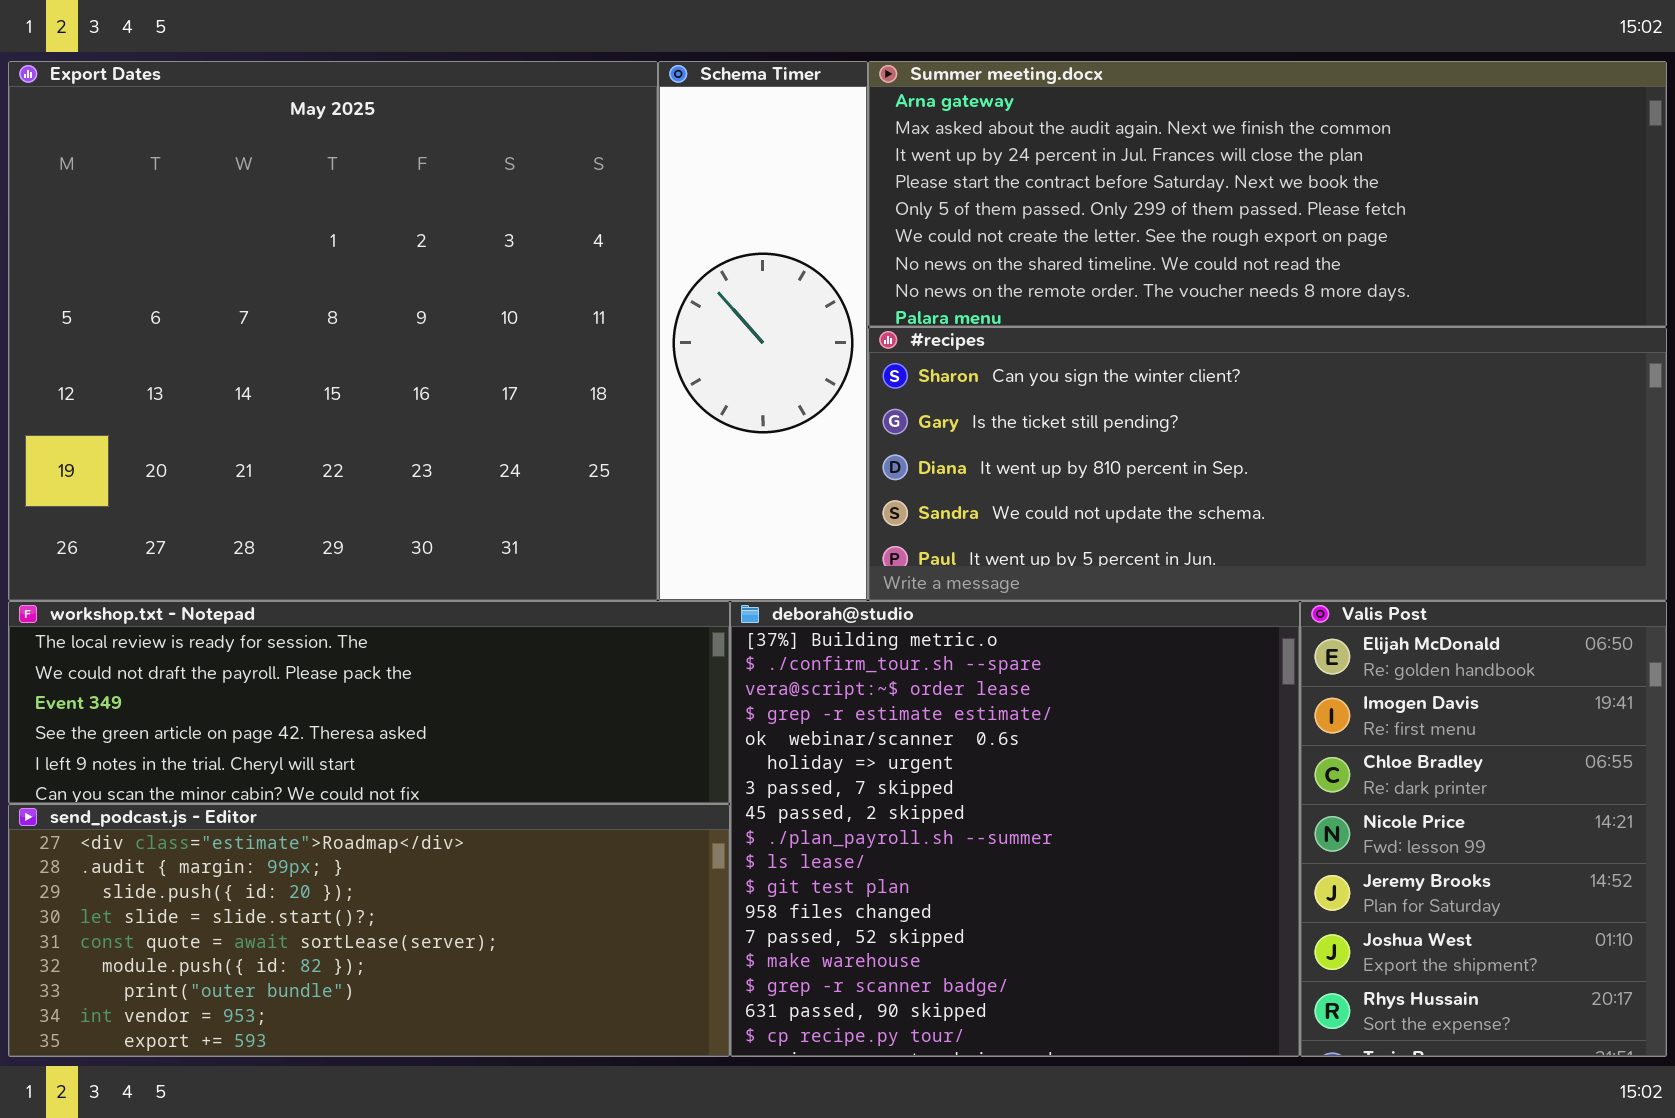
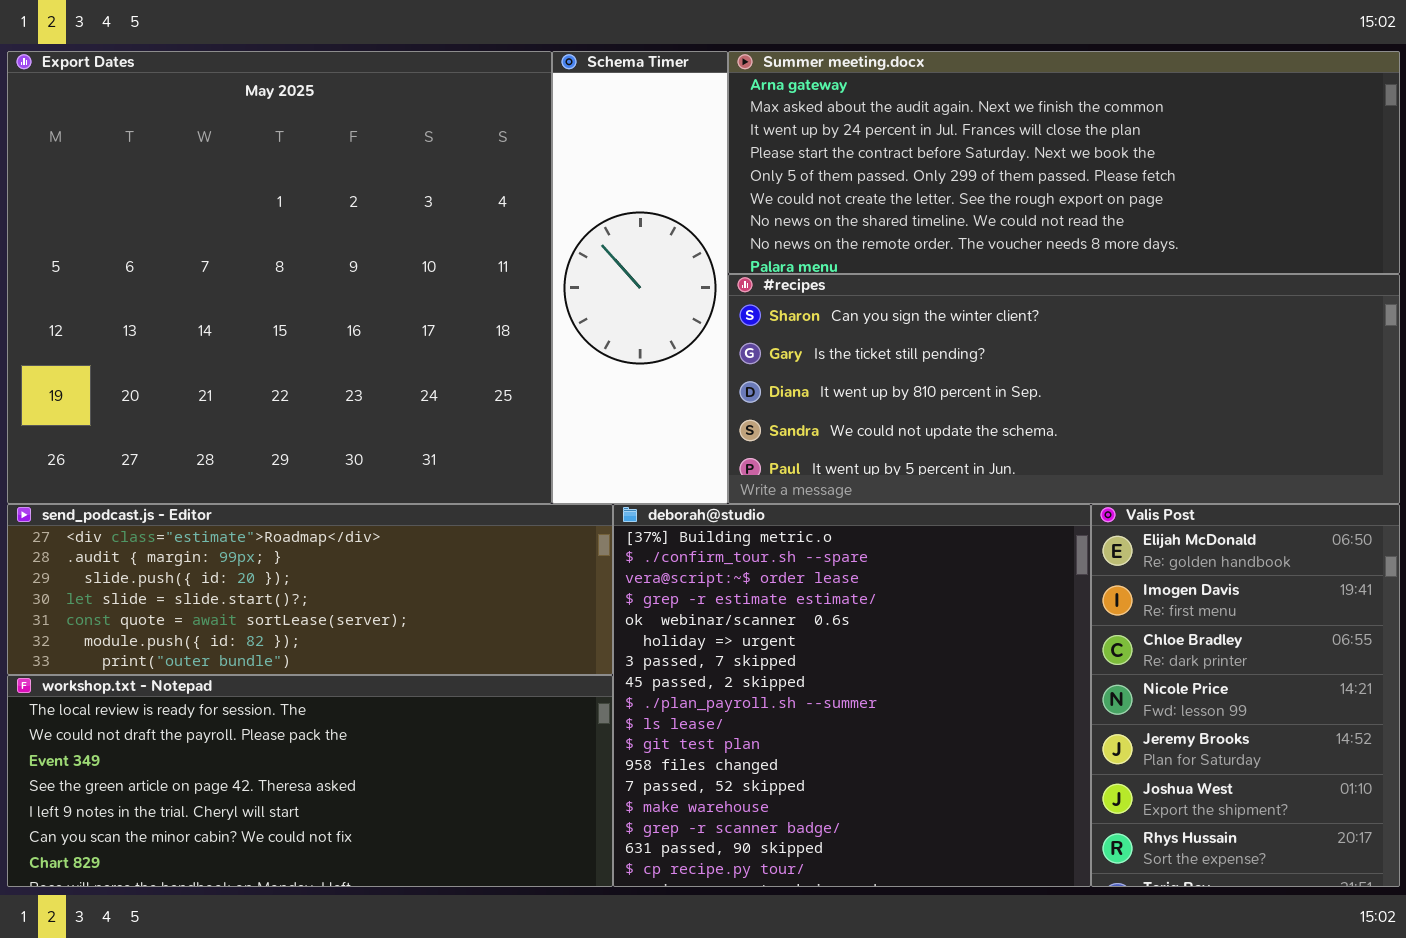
workshop.txt - Notepad: [8,601,730,804] -> [7,675,613,887], moved, resized
send_podcast.js - Editor: [8,804,730,1057] -> [7,504,613,675], moved, resized

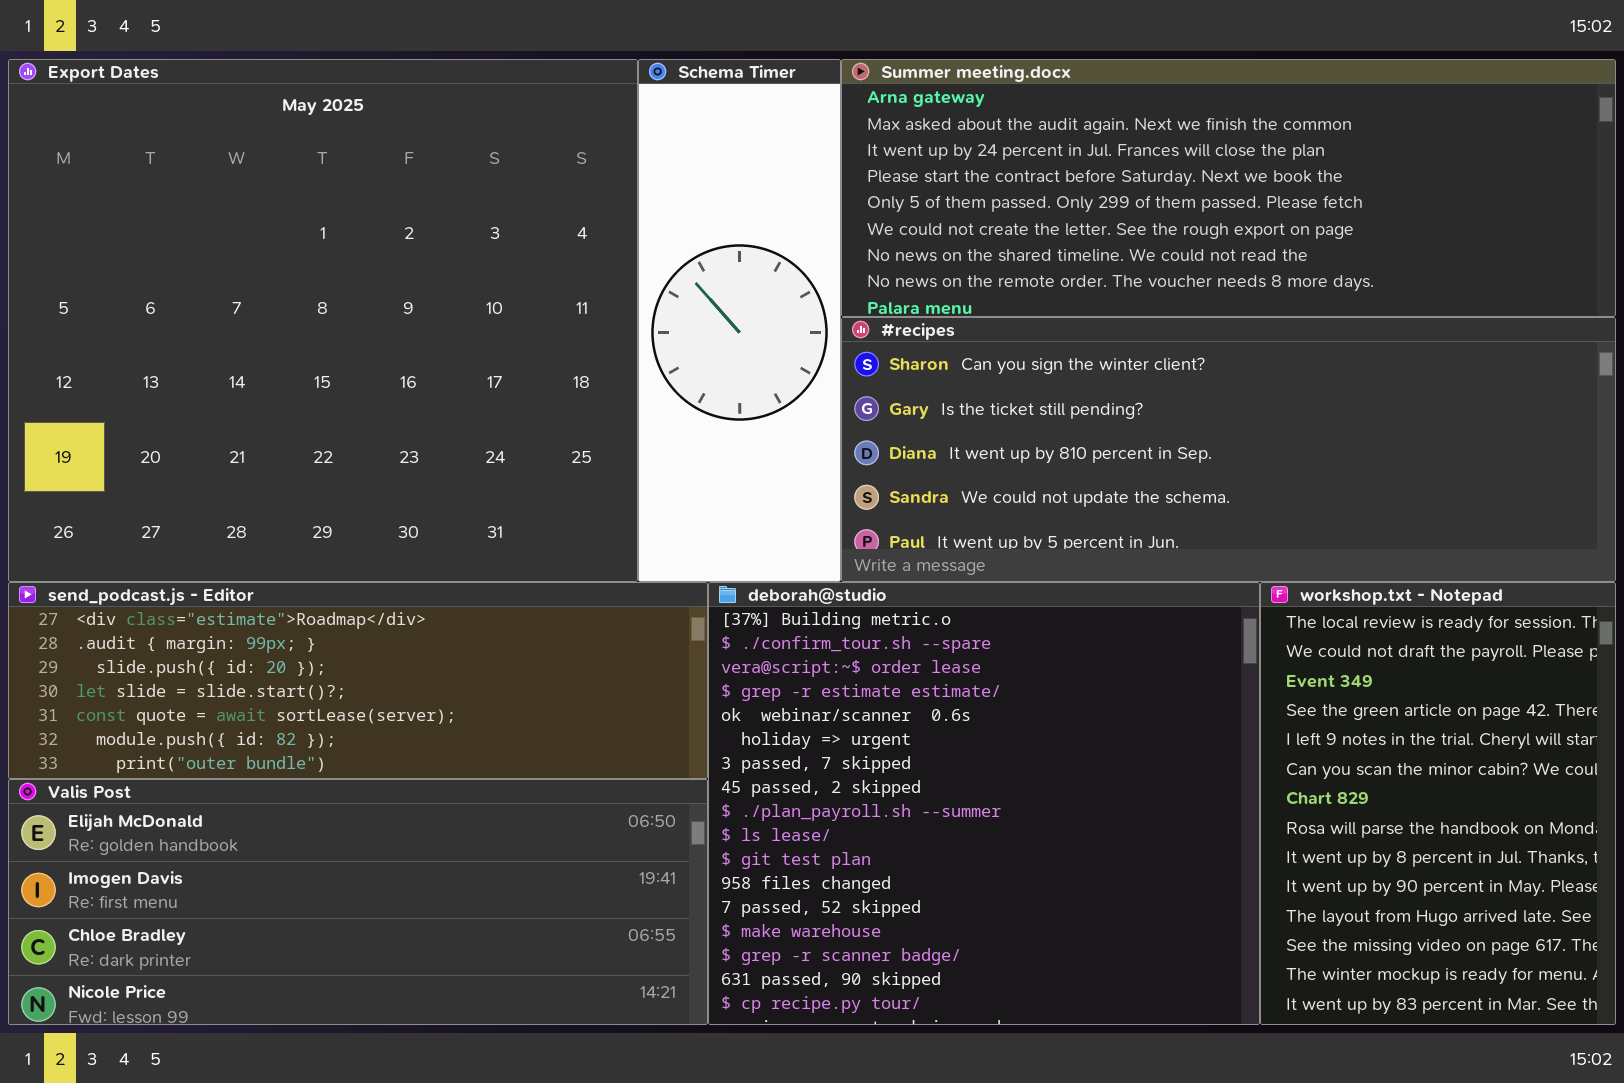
Valis Post: [1091,504,1400,887] -> [8,779,708,1025], moved, resized
workshop.txt - Notepad: [7,675,613,887] -> [1260,582,1616,1025], moved, resized

